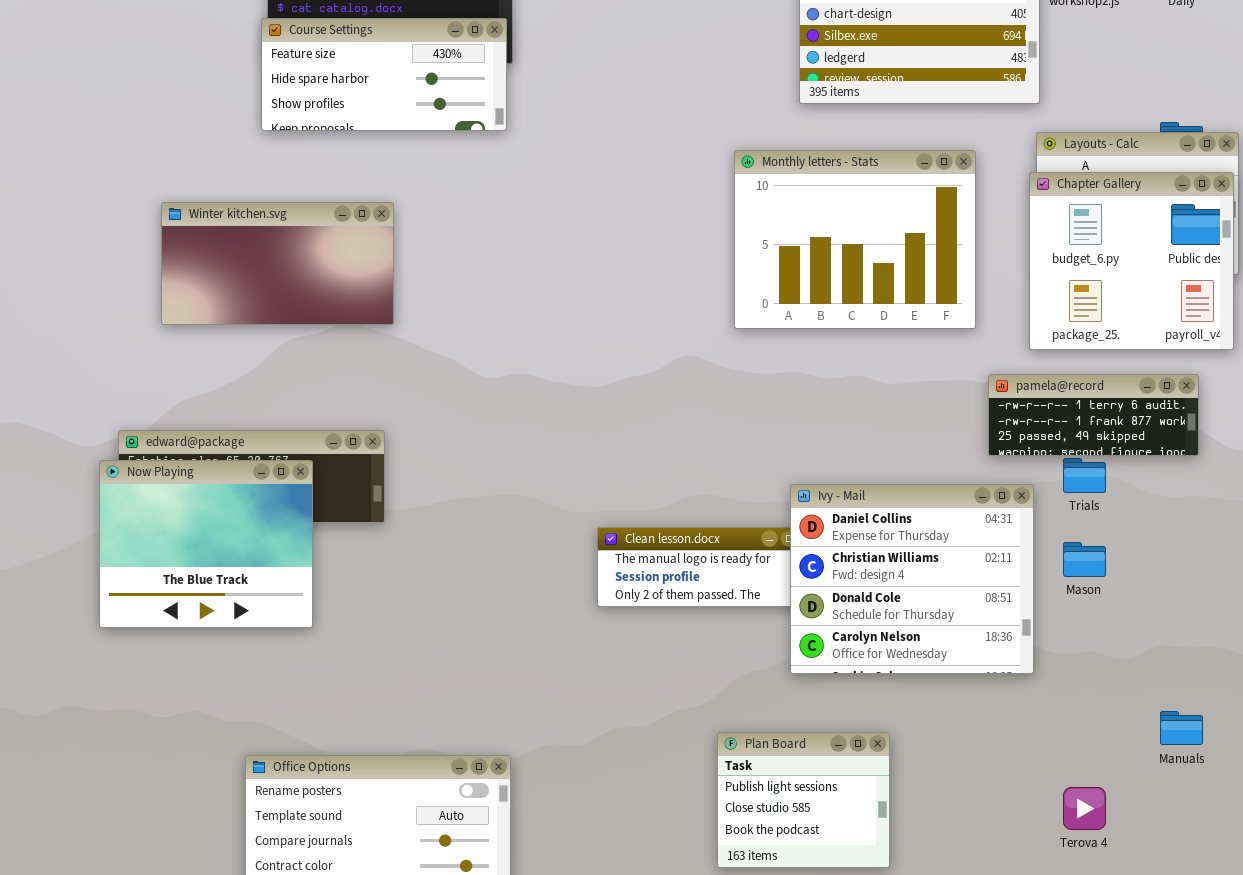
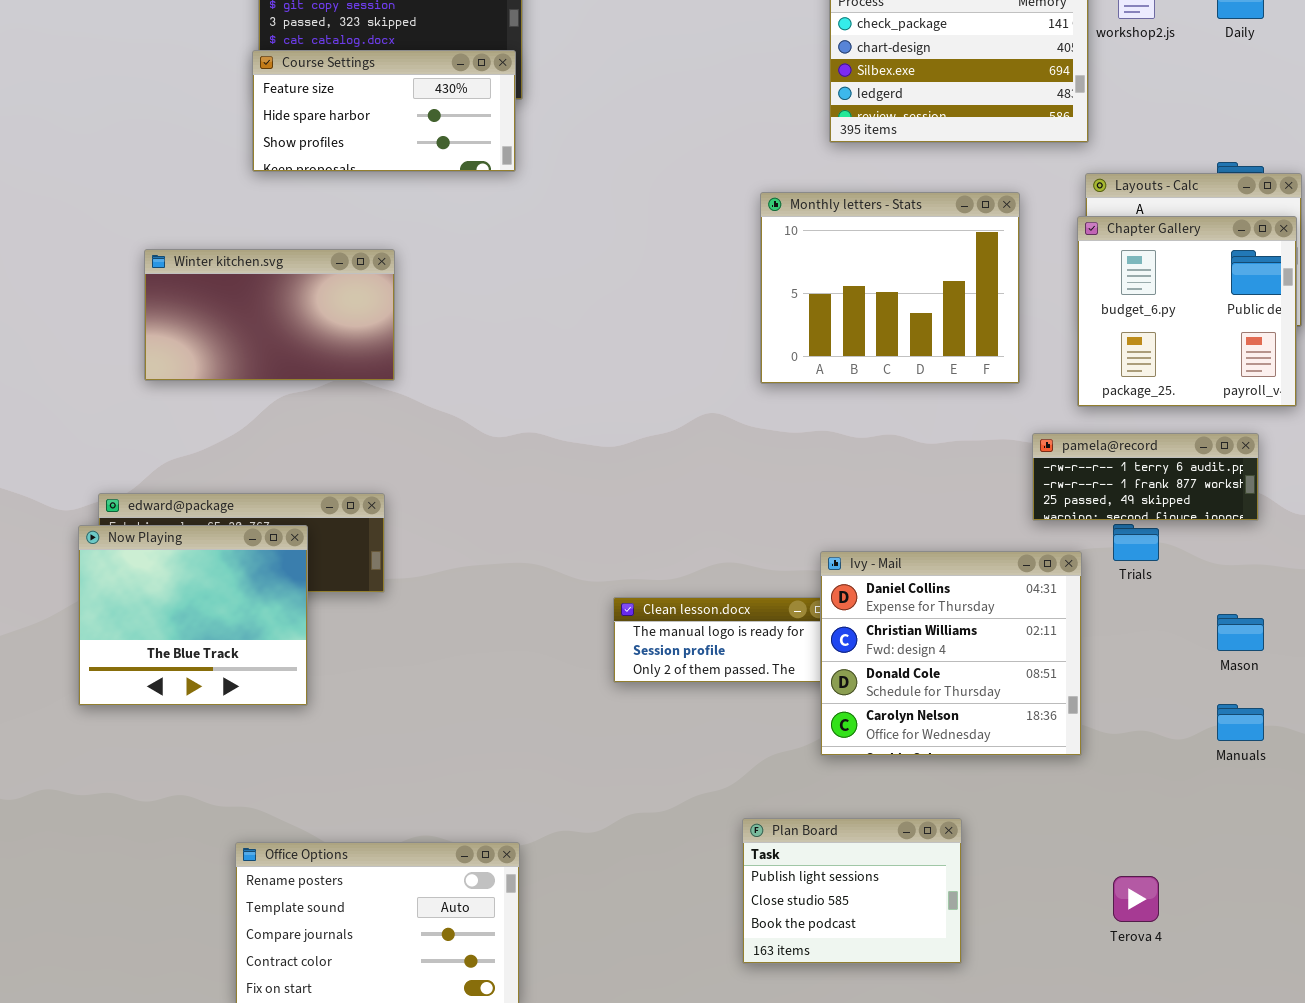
Mason: [1063,542,1106,577] -> [1217,614,1264,651], moved
Manuals: [1160,711,1203,745] -> [1217,704,1264,741], moved
Plan Board: [717,732,890,868] -> [742,818,962,964], resized

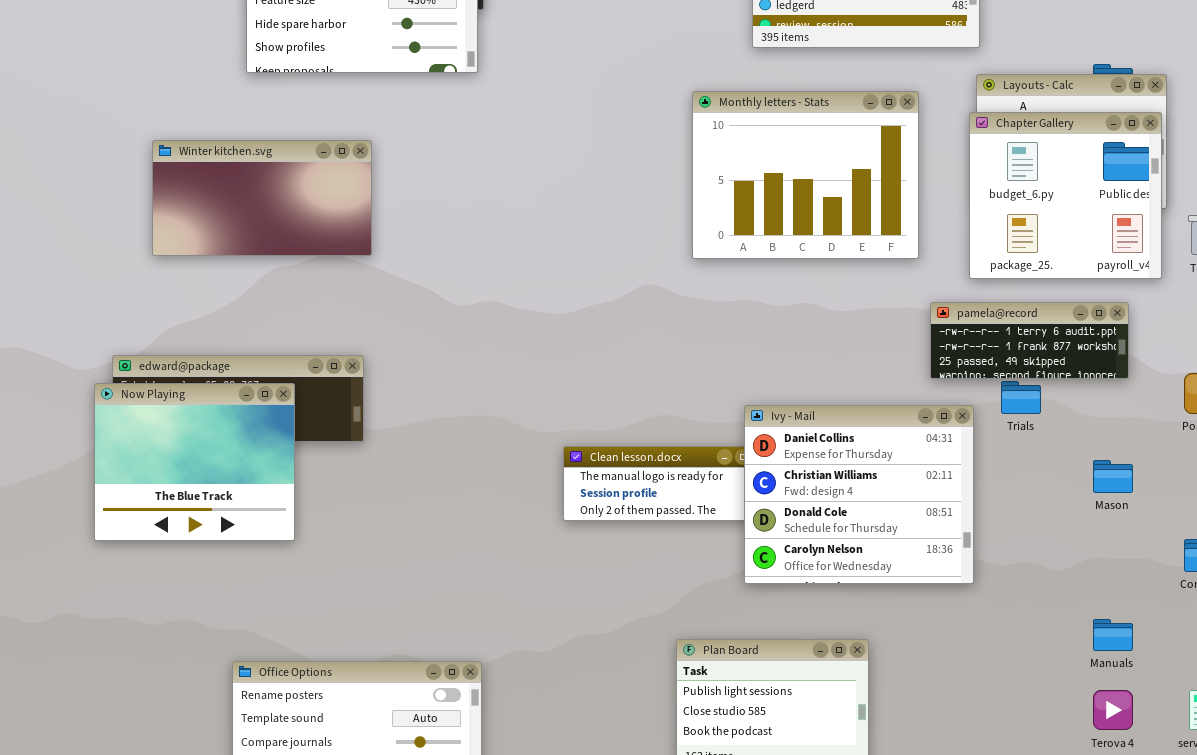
Manuals: [1217,704,1264,741] -> [1093,619,1133,651], moved
Terova 4: [1113,876,1159,922] -> [1093,690,1133,730], moved

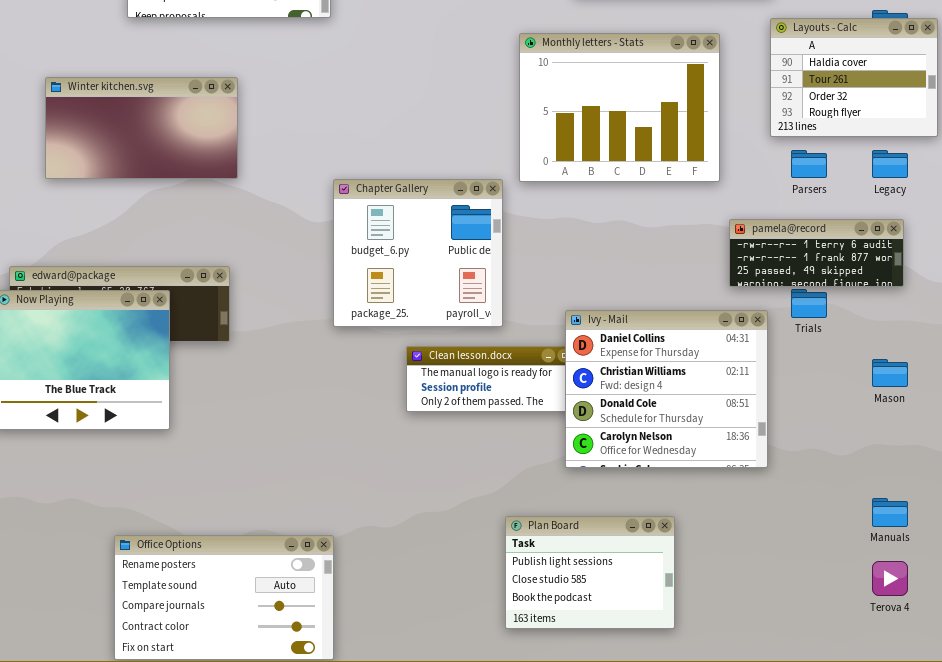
Chapter Gallery: [969,112,1162,279] -> [333,179,503,327], moved

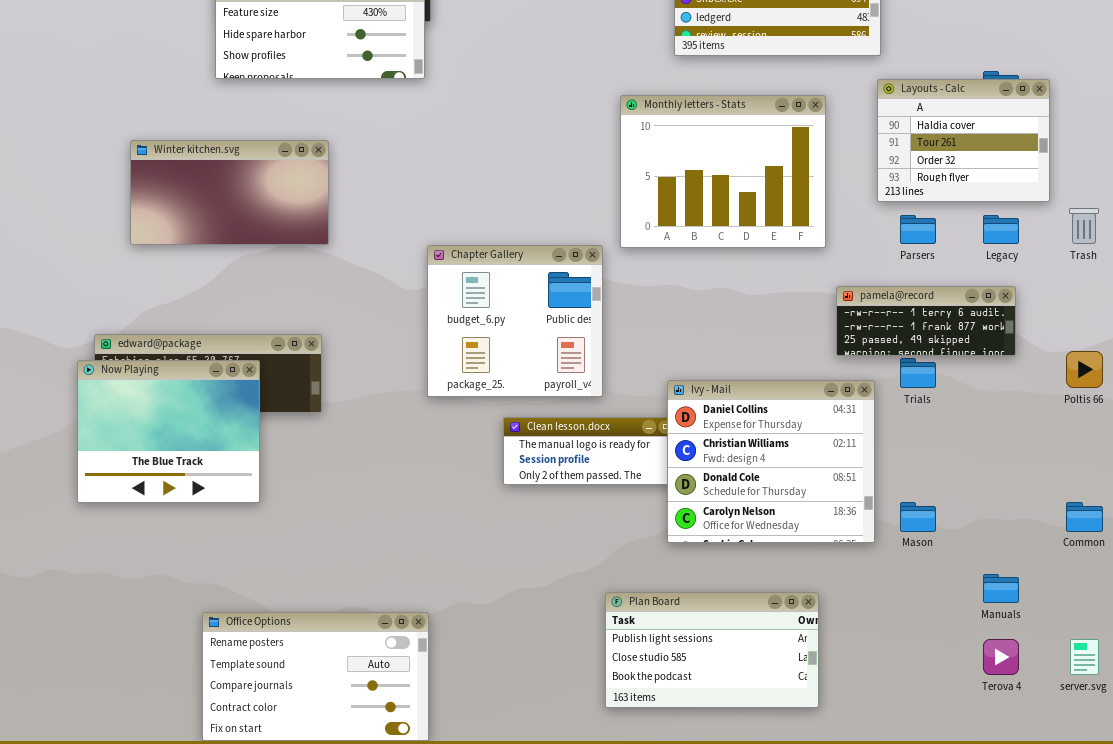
Mason: [872,359,908,387] -> [900,502,936,532], moved
Plan Board: [505,516,675,629] -> [605,592,819,708], resized

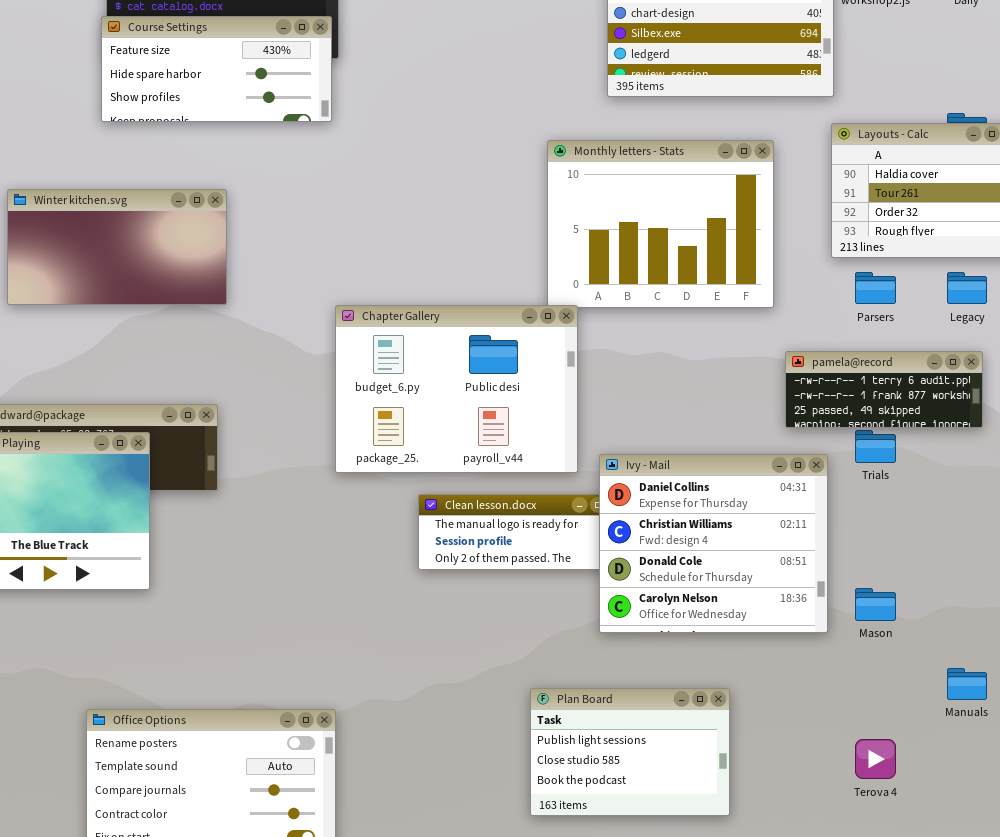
Chapter Gallery: [427,245,603,397] -> [335,305,578,473], resized
Plan Board: [605,592,819,708] -> [530,688,730,816], resized
Terova 4: [983,639,1019,675] -> [855,739,896,779], moved

